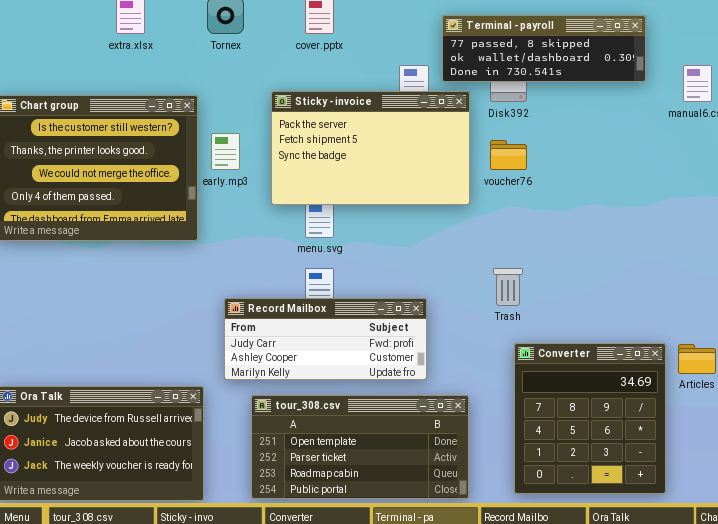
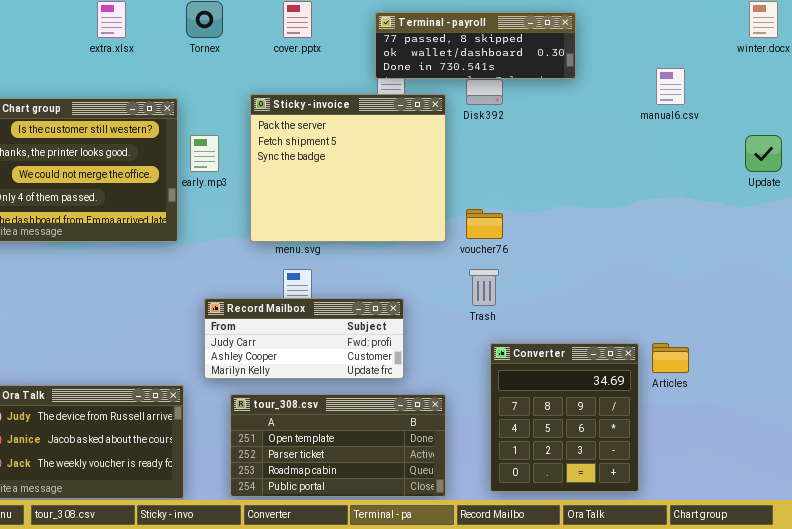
Terminal - payroll: [442,15,646,82] -> [375,12,576,79], moved
Sticky - invoice: [271,91,470,205] -> [250,94,446,242], resized
voucher76: [490,140,527,170] -> [466,209,503,239], moved

